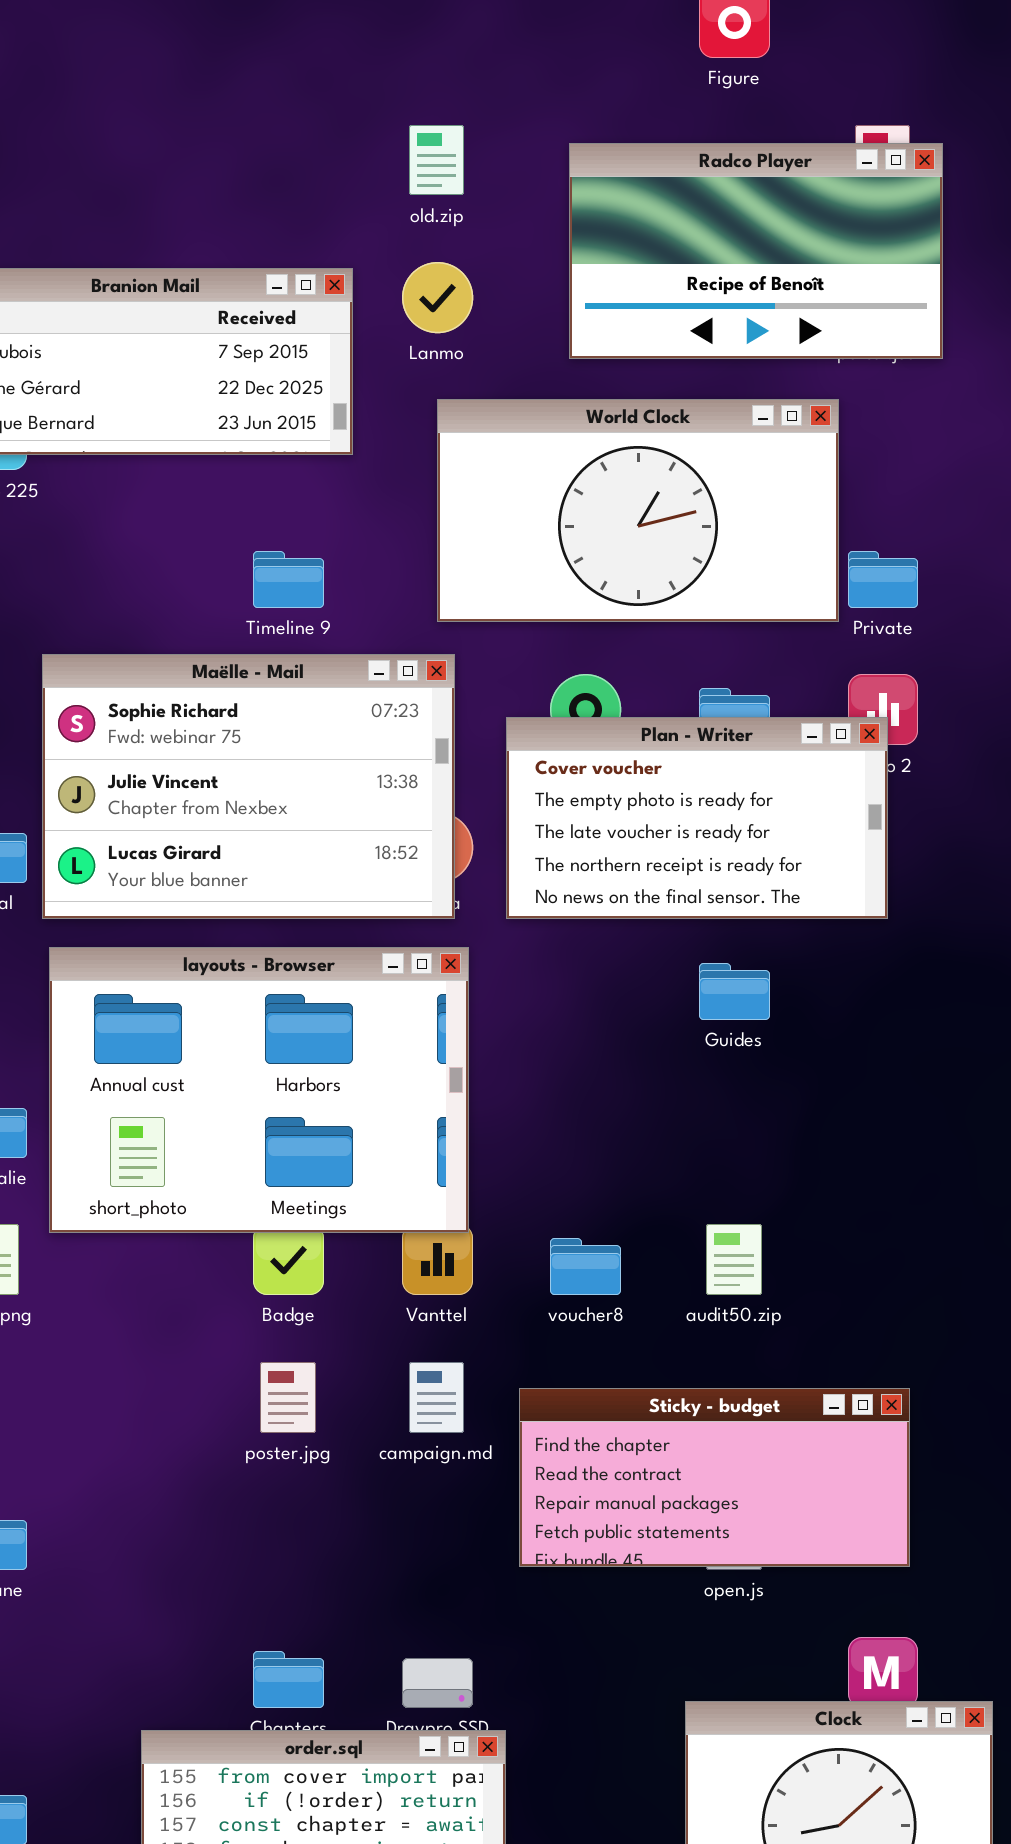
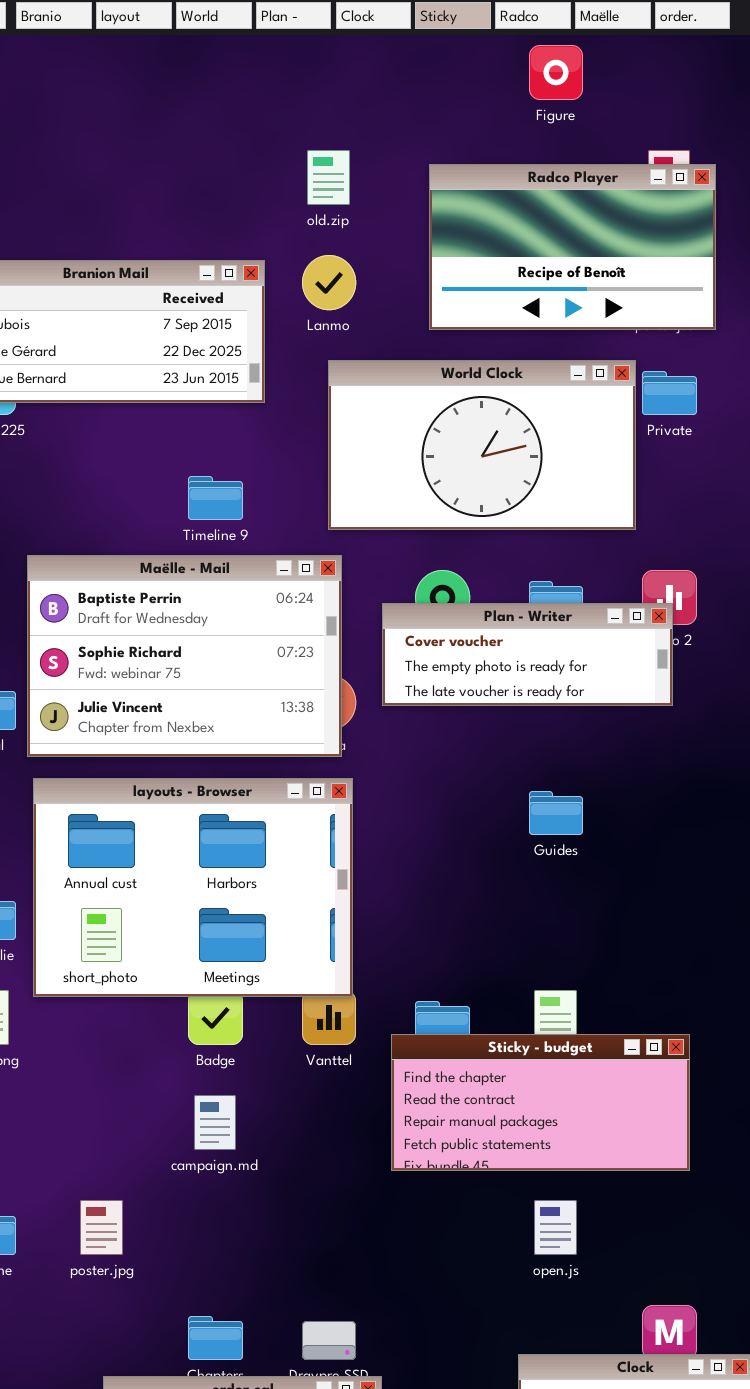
Private: [848,551,918,608] -> [642,371,697,415], moved
Maëlle - Mail: [42,654,455,919] -> [27,555,342,757], scrolled up 1 row
Plan - Writer: [506,717,888,919] -> [382,603,673,706], resized
poster.jpg: [260,1362,316,1433] -> [80,1200,123,1255], moved
campaign.md: [409,1362,464,1433] -> [194,1095,236,1150], moved
Sticky - budget: [519,1388,910,1567] -> [391,1034,690,1171], moved

